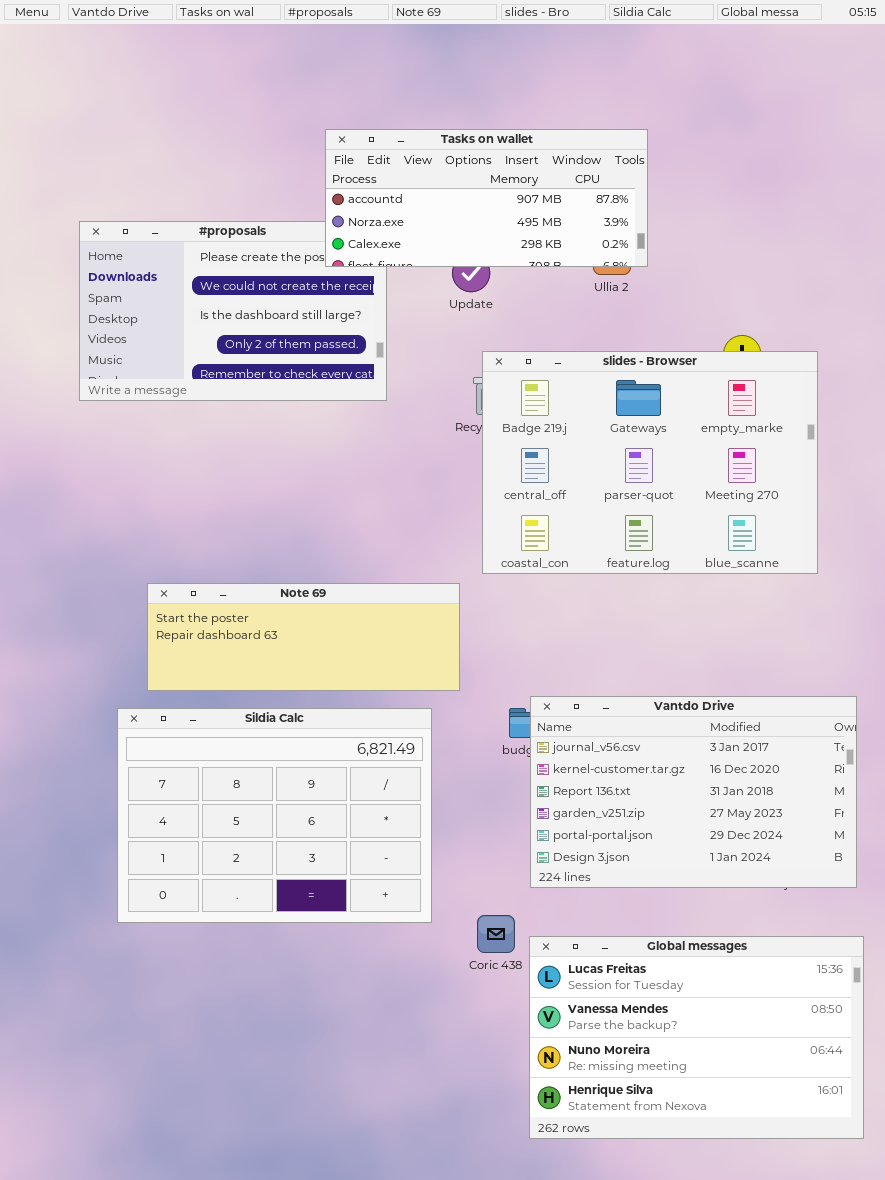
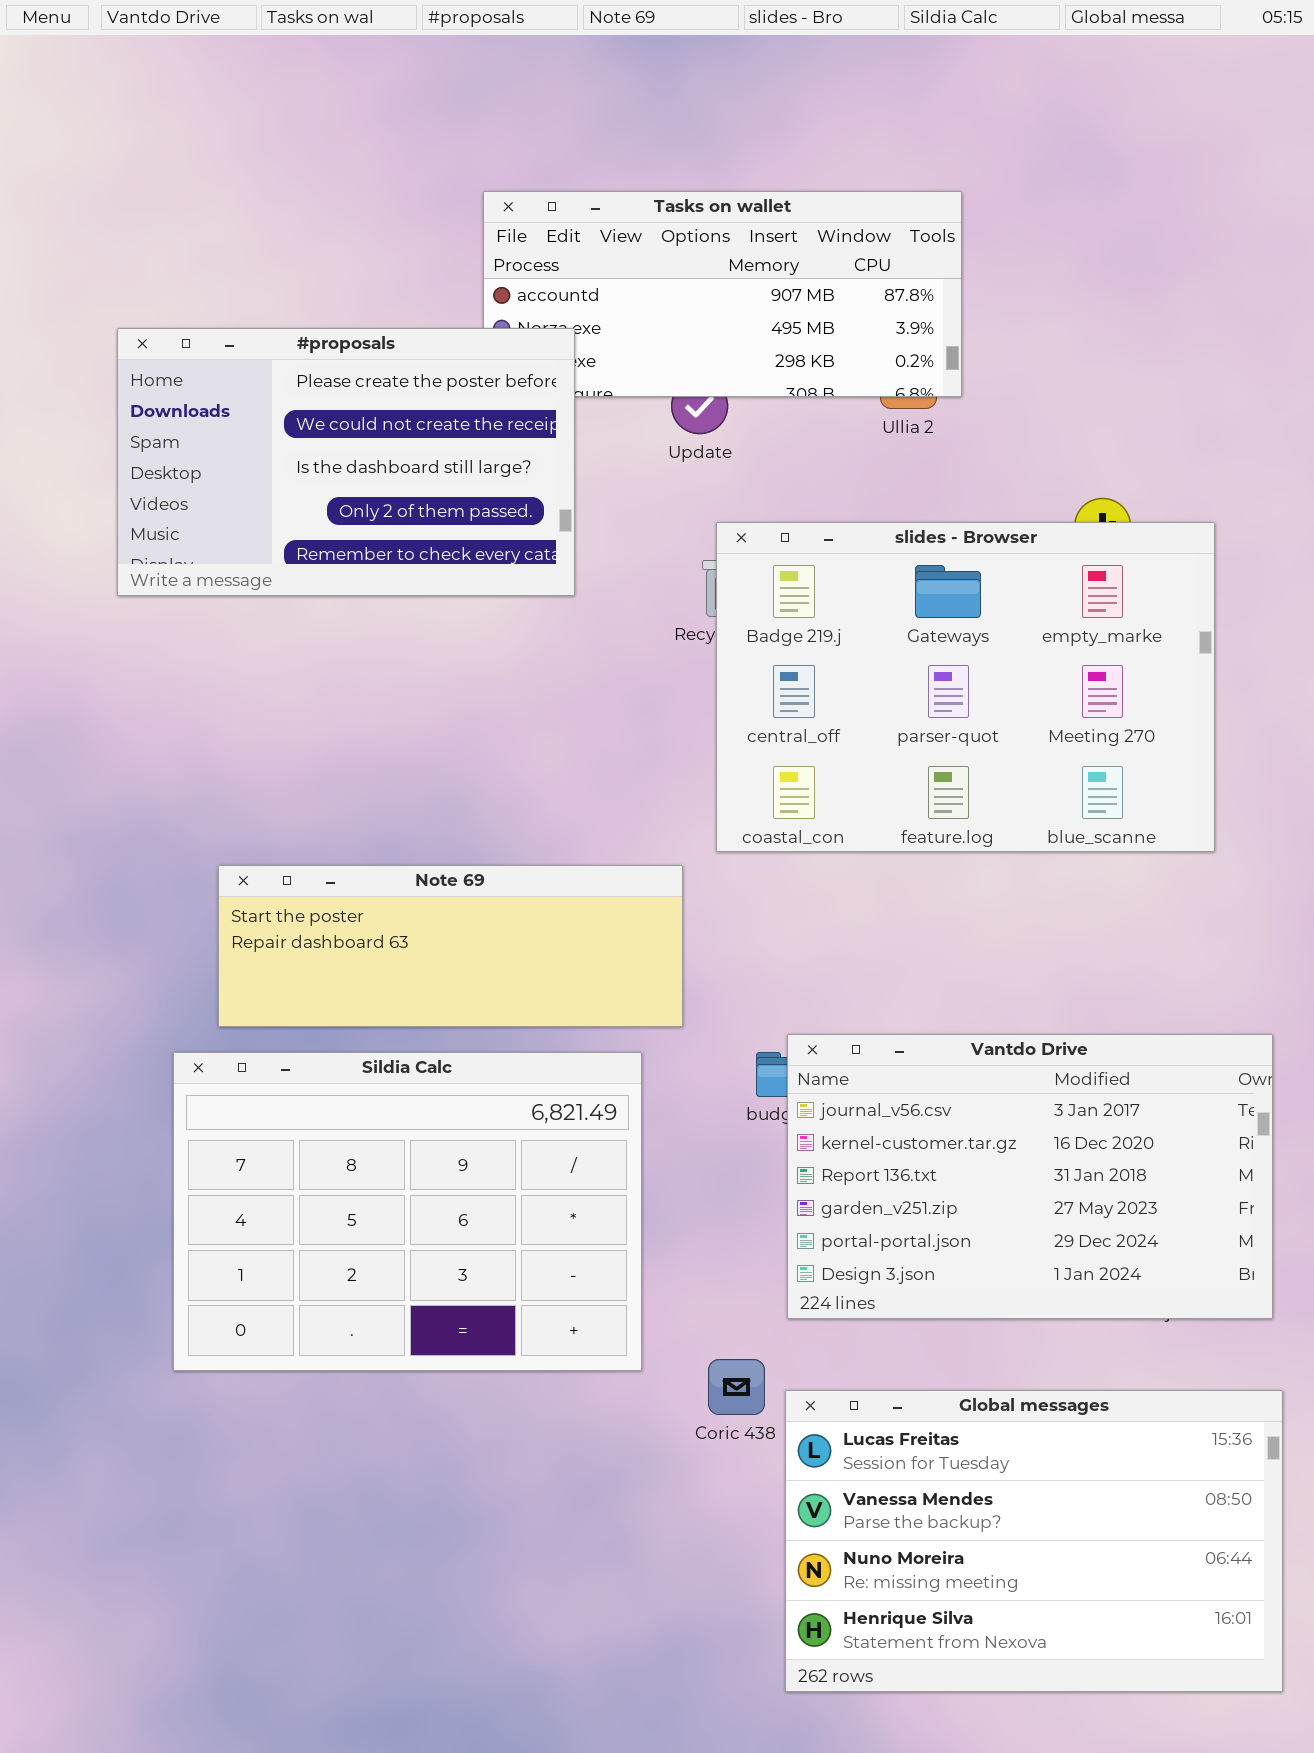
#proposals: [79,221,387,401] -> [117,328,575,596], raised

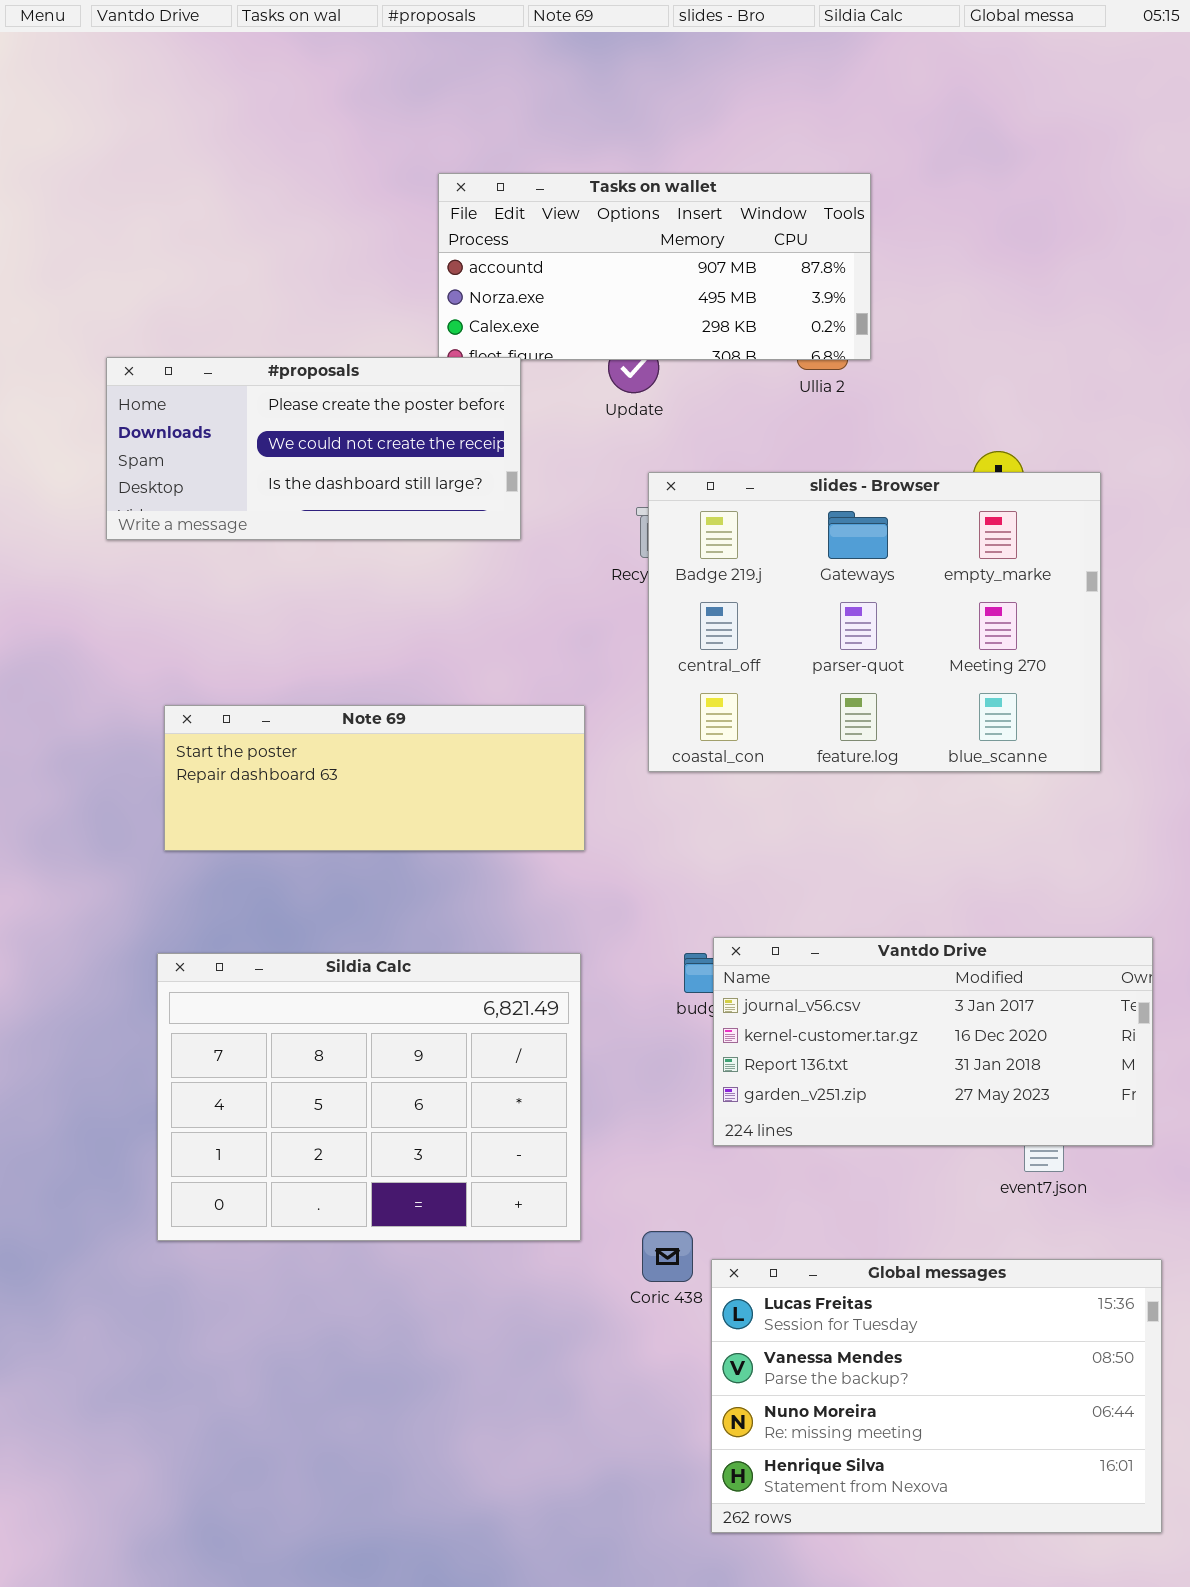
#proposals: [117,328,575,596] -> [106,357,521,540], resized
Note 69: [218,865,683,1027] -> [164,705,585,851], moved
Vantdo Drive: [787,1034,1273,1319] -> [713,937,1153,1146], resized

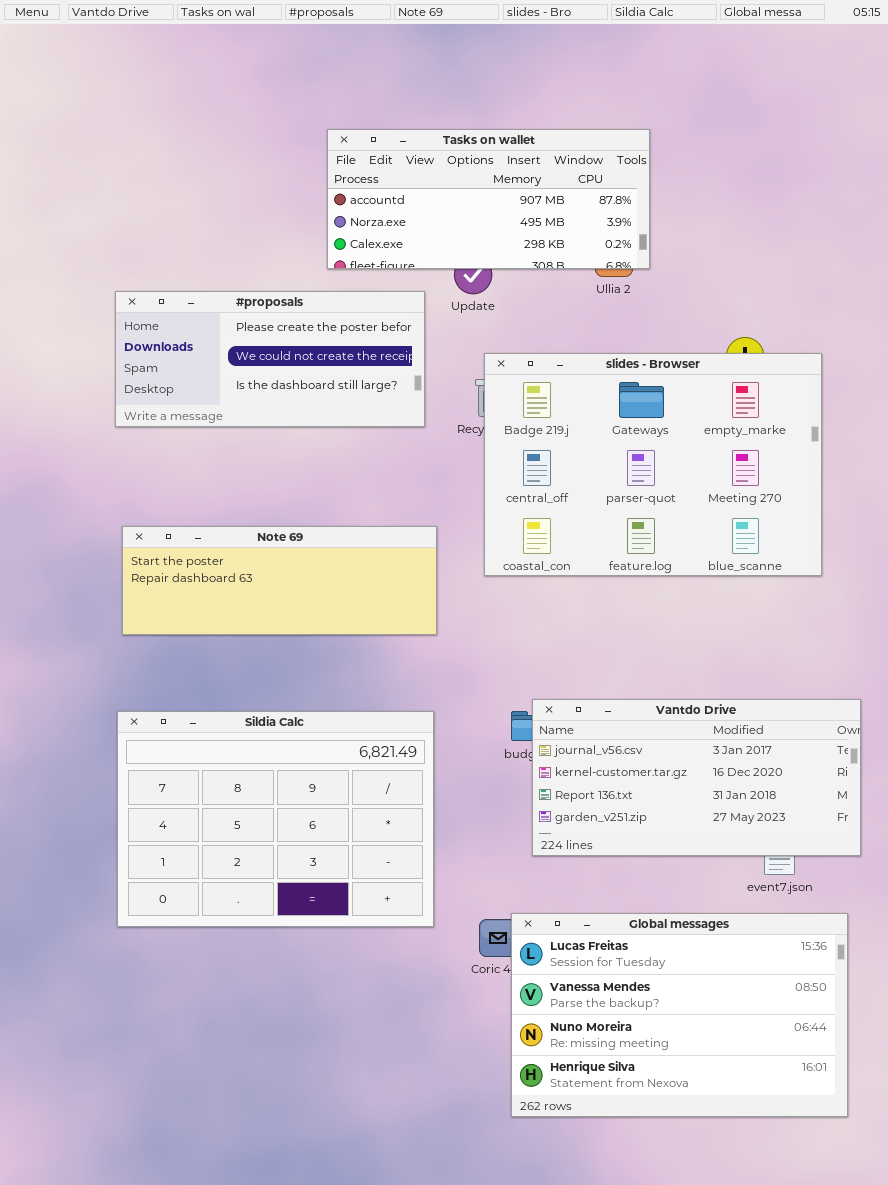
#proposals: [106,357,521,540] -> [115,291,425,427], moved
Global messages: [711,1259,1162,1533] -> [511,913,848,1117], moved

